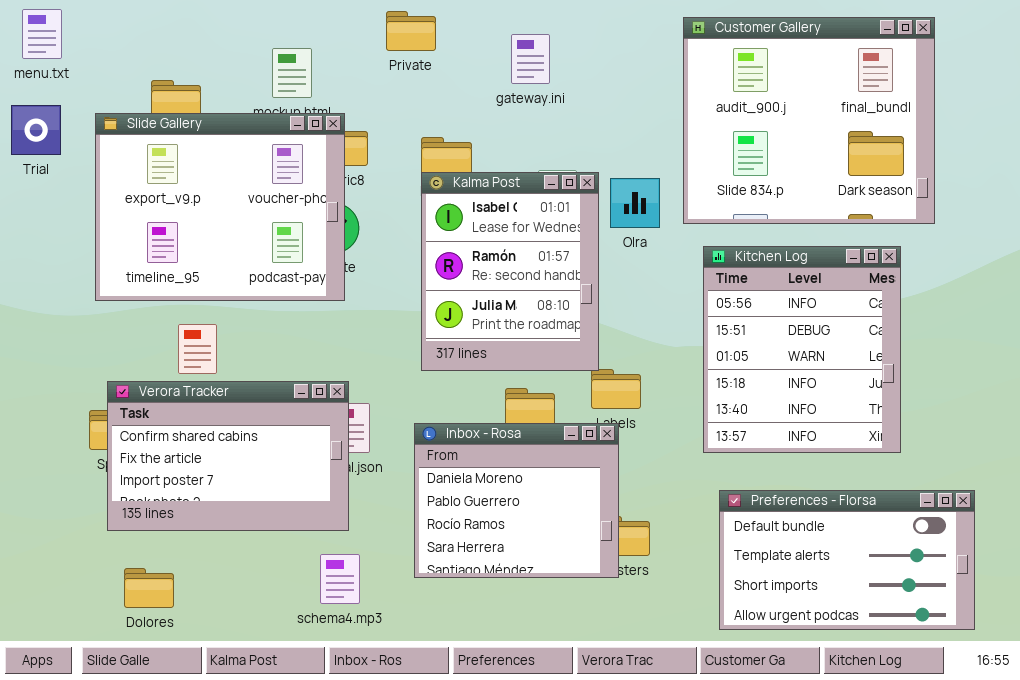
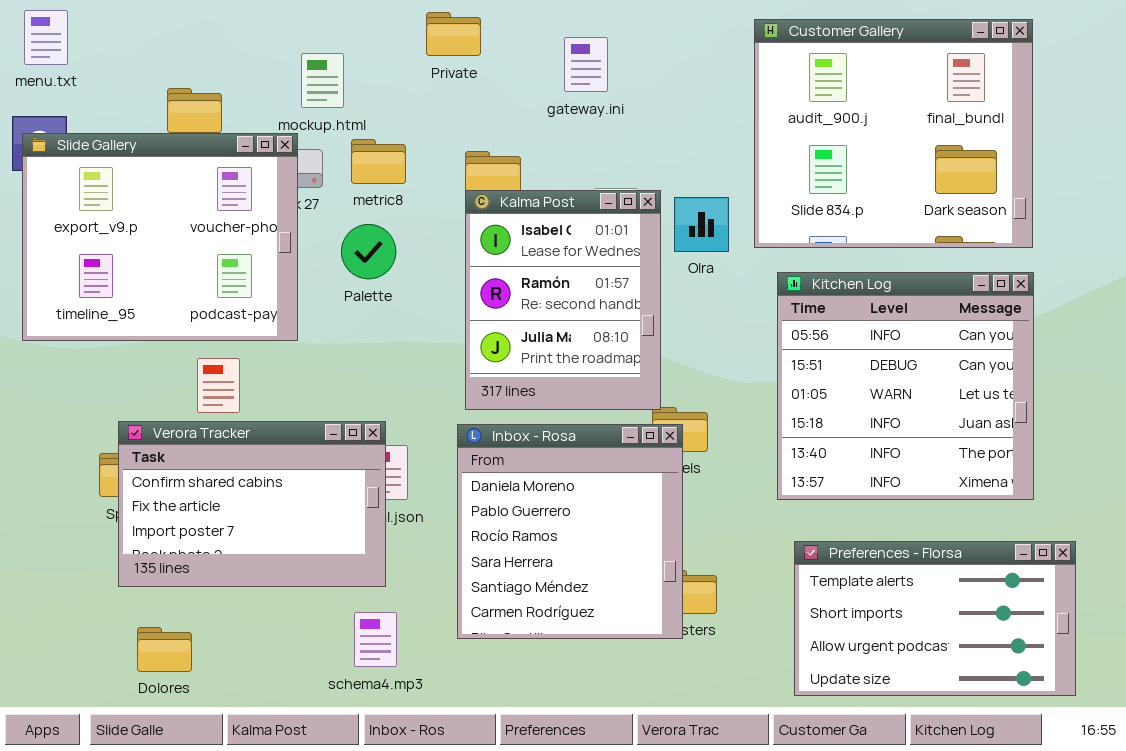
Slide Gallery: [95,113,345,301] -> [22,133,298,341], moved
Kitchen Log: [703,246,901,453] -> [777,272,1034,500], resized
Inbox - Rosa: [414,423,619,578] -> [457,424,683,639], resized
Preferences - Florsa: [719,490,975,630] -> [794,541,1076,696], scrolled down 1 row

